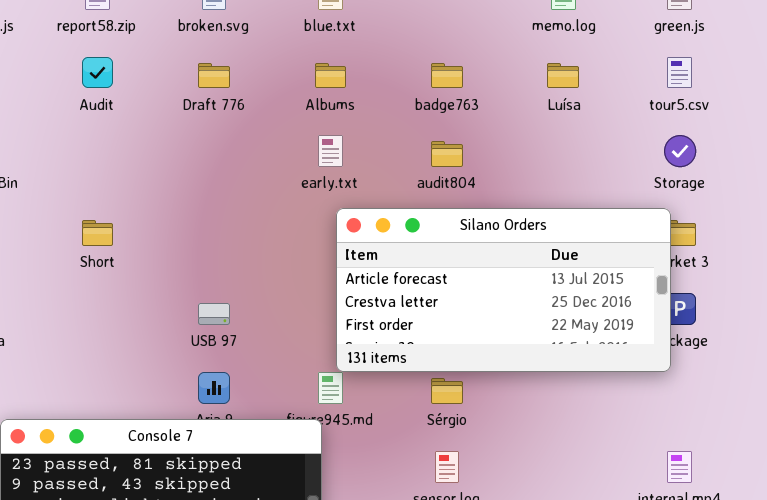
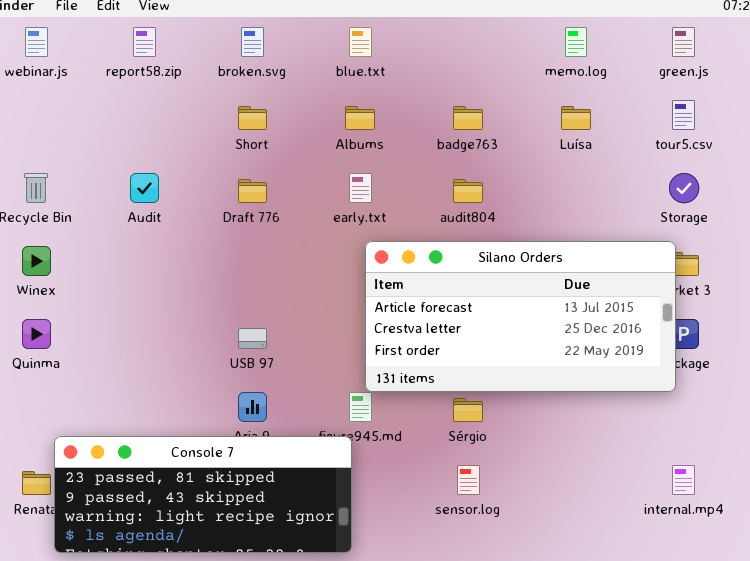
Audit: [82,57,113,88] -> [130,173,159,203], moved
Draft 776: [198,63,230,88] -> [238,179,267,203], moved
Short: [82,220,113,246] -> [238,106,267,130], moved

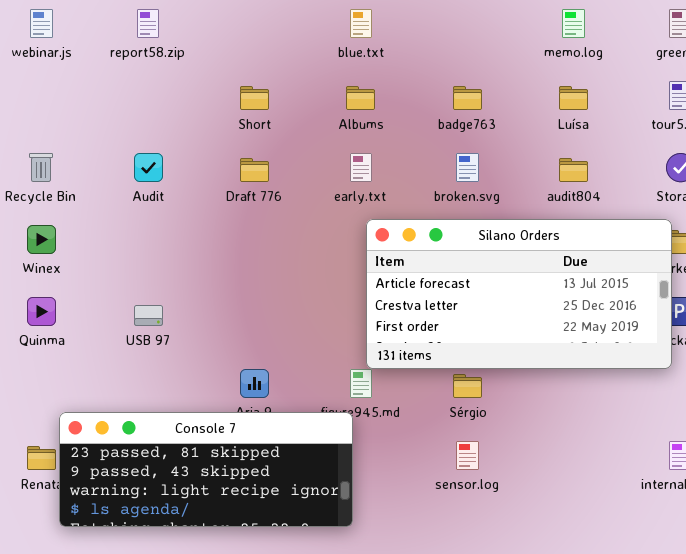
broken.svg: [241,27,264,57] -> [456,153,479,182], moved
audit804: [453,179,483,203] -> [559,158,588,182], moved
USB 97: [238,328,267,349] -> [134,305,163,326], moved

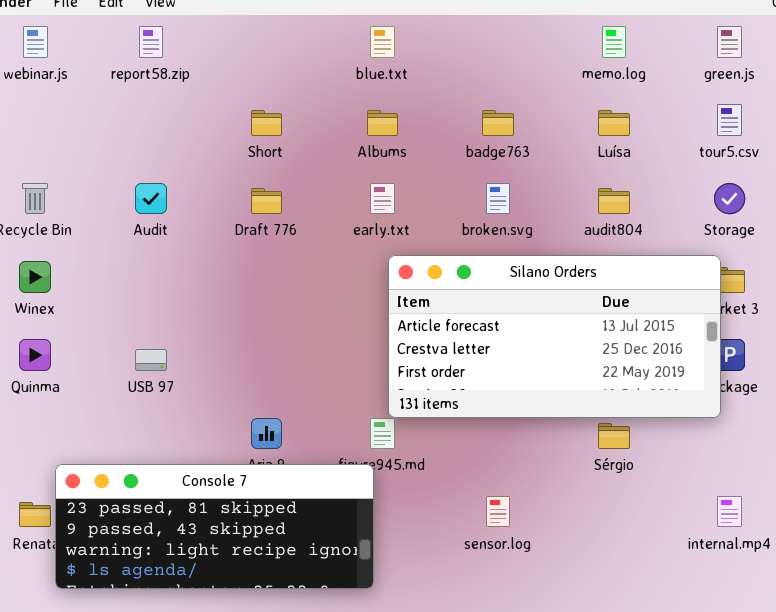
Sérgio: [453,374,482,398] -> [598,423,630,449], moved

